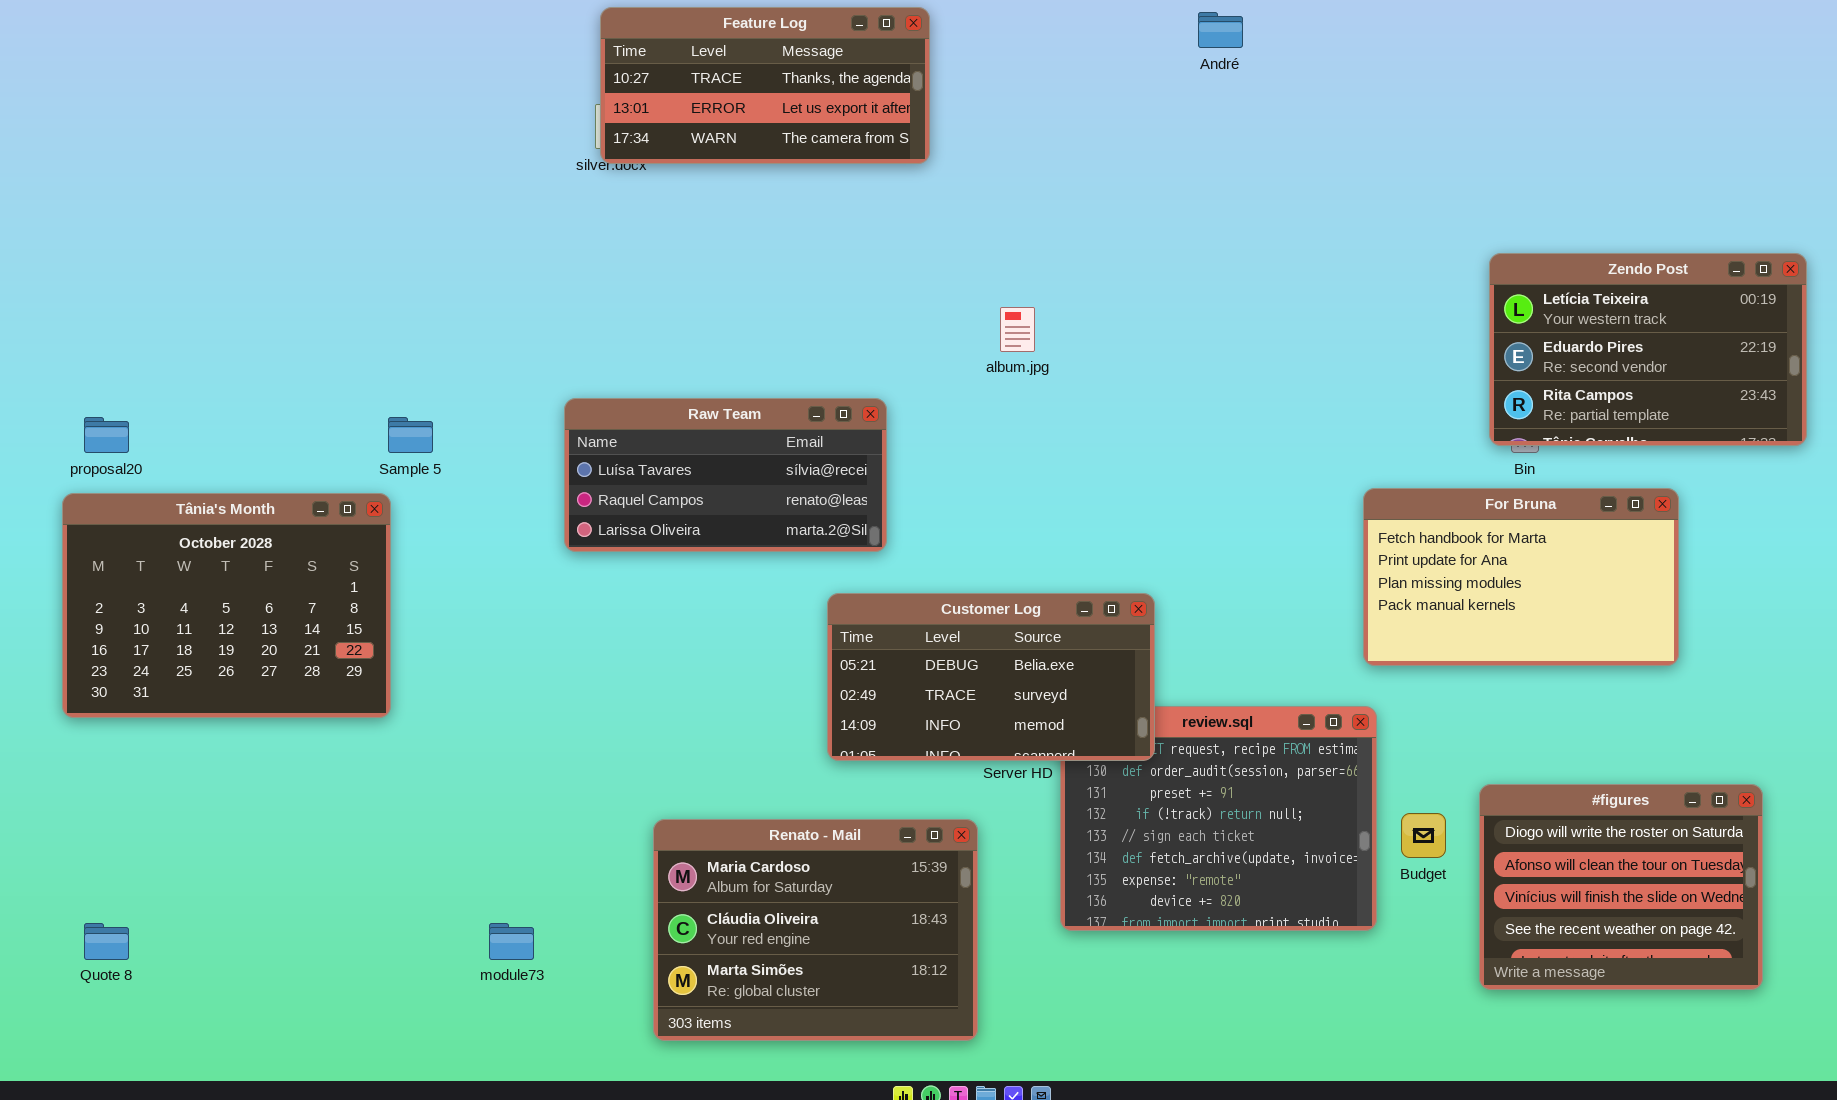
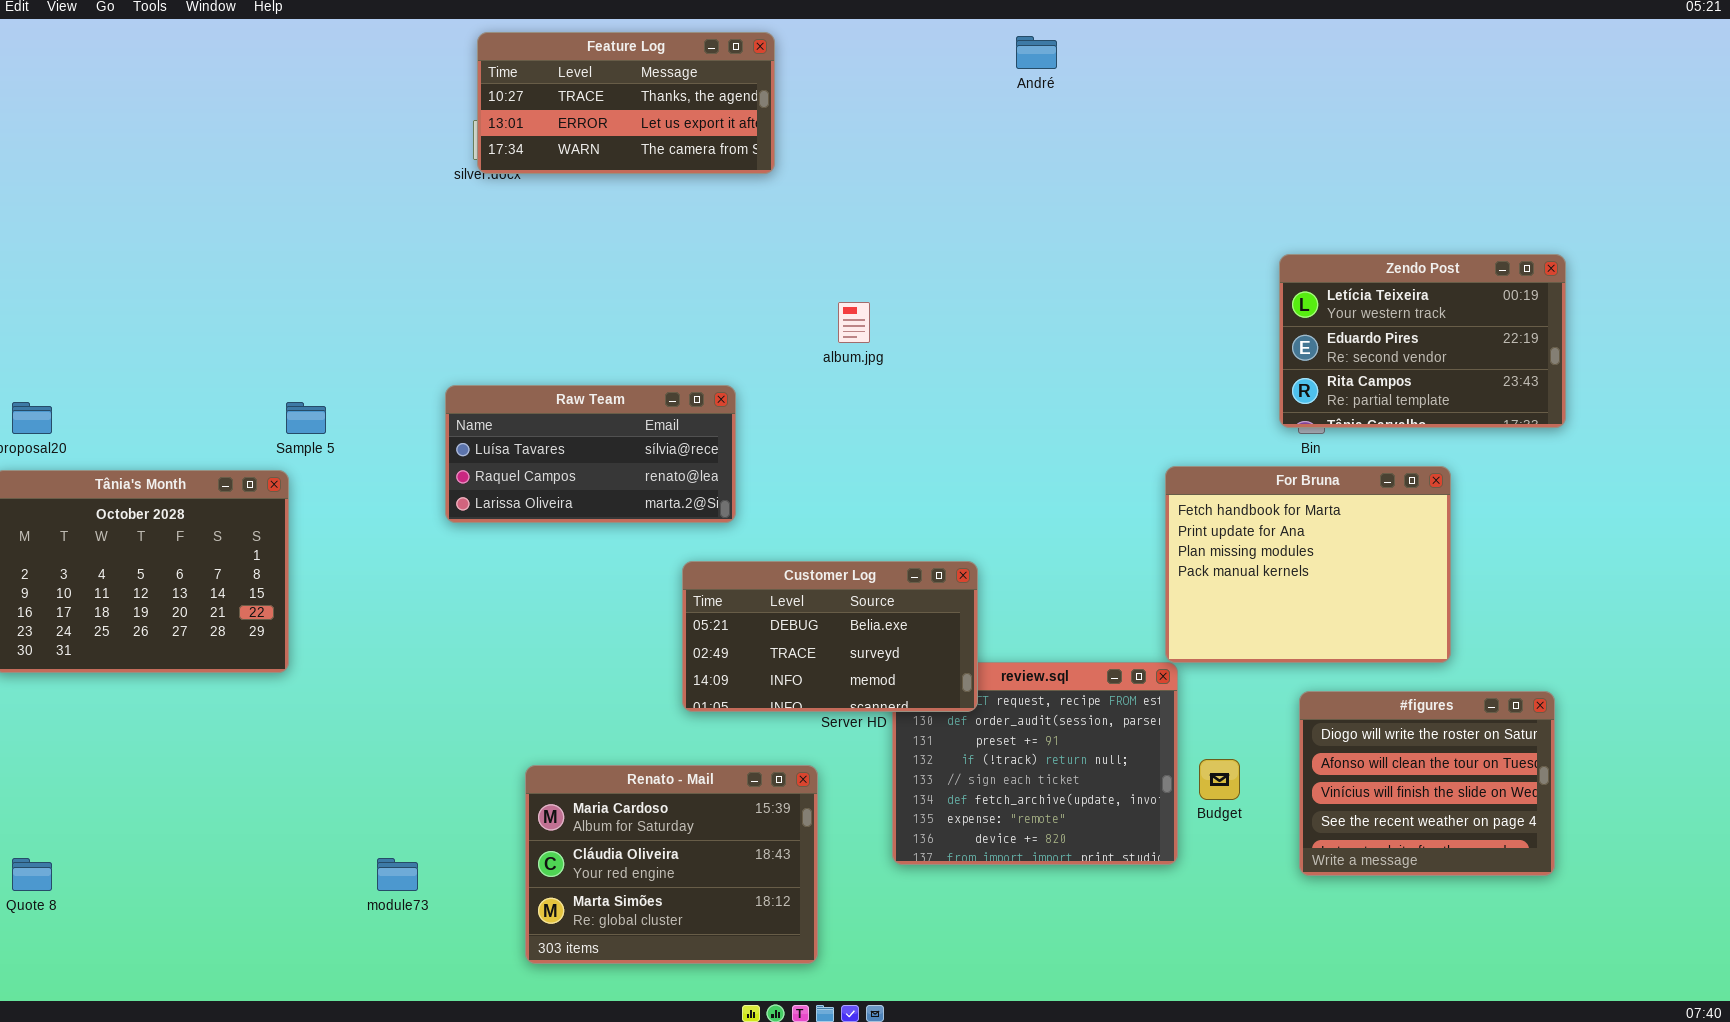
For Bruna: [1363,488,1679,666] -> [1165,466,1451,663], resized
#figures: [1479,784,1763,990] -> [1299,691,1555,876], moved

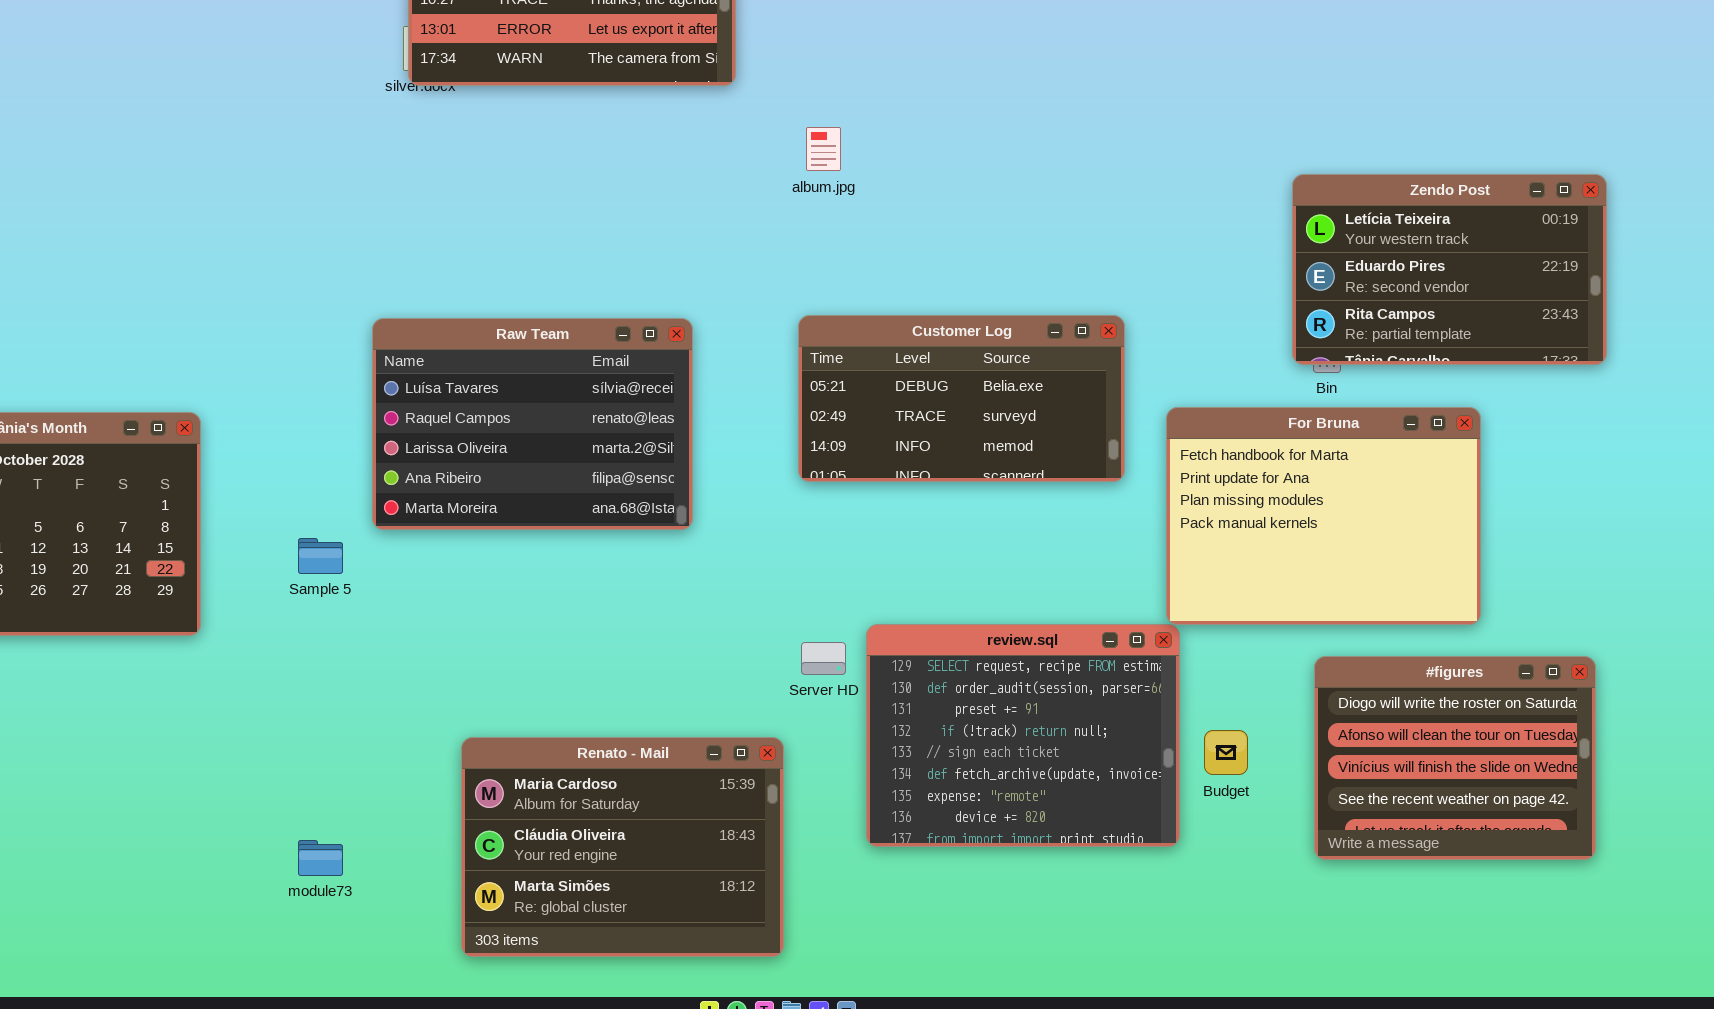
album.jpg: [838,302,870,343] -> [806,127,841,171], moved
Raw Team: [445,385,736,523] -> [372,318,693,530], resized
Sample 5: [286,402,326,434] -> [298,538,343,574], moved
Customer Log: [682,561,978,712] -> [798,315,1125,482], moved

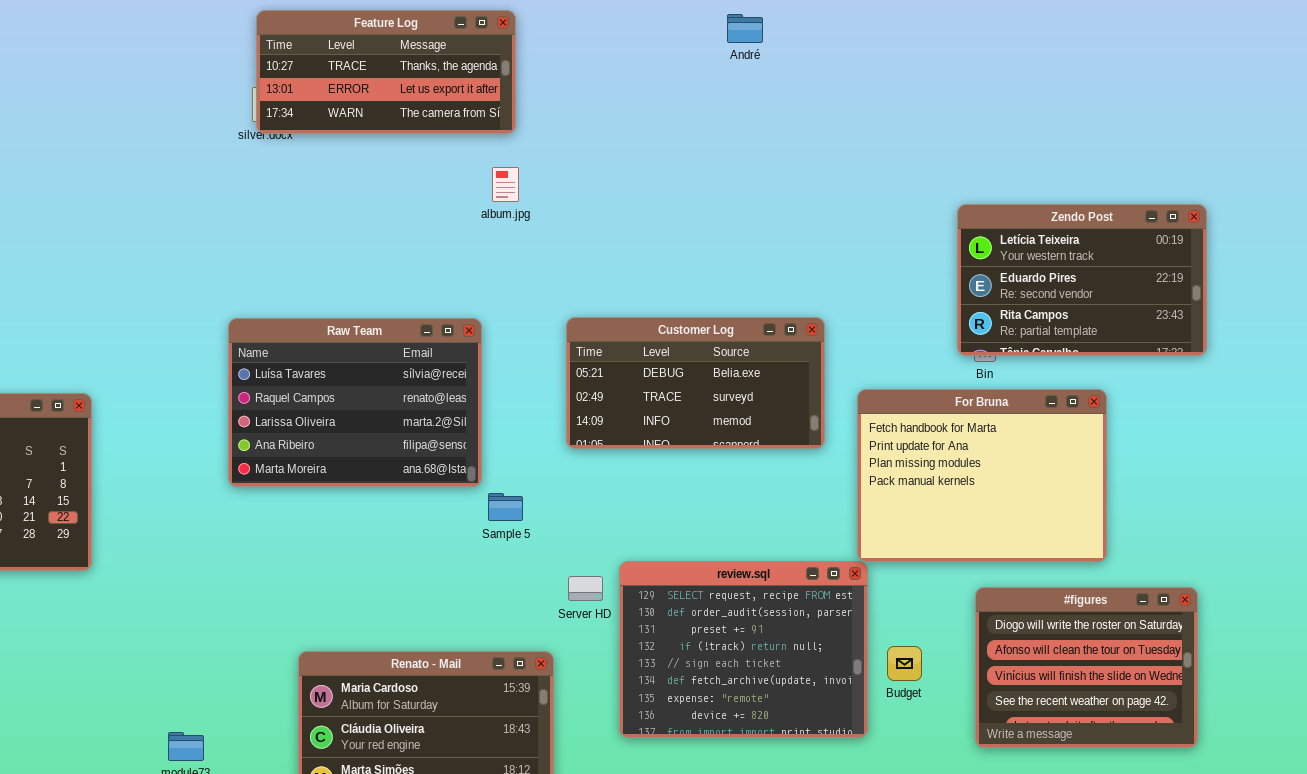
album.jpg: [806,127,841,171] -> [492,167,519,202], moved
Sample 5: [298,538,343,574] -> [488,493,523,521], moved

